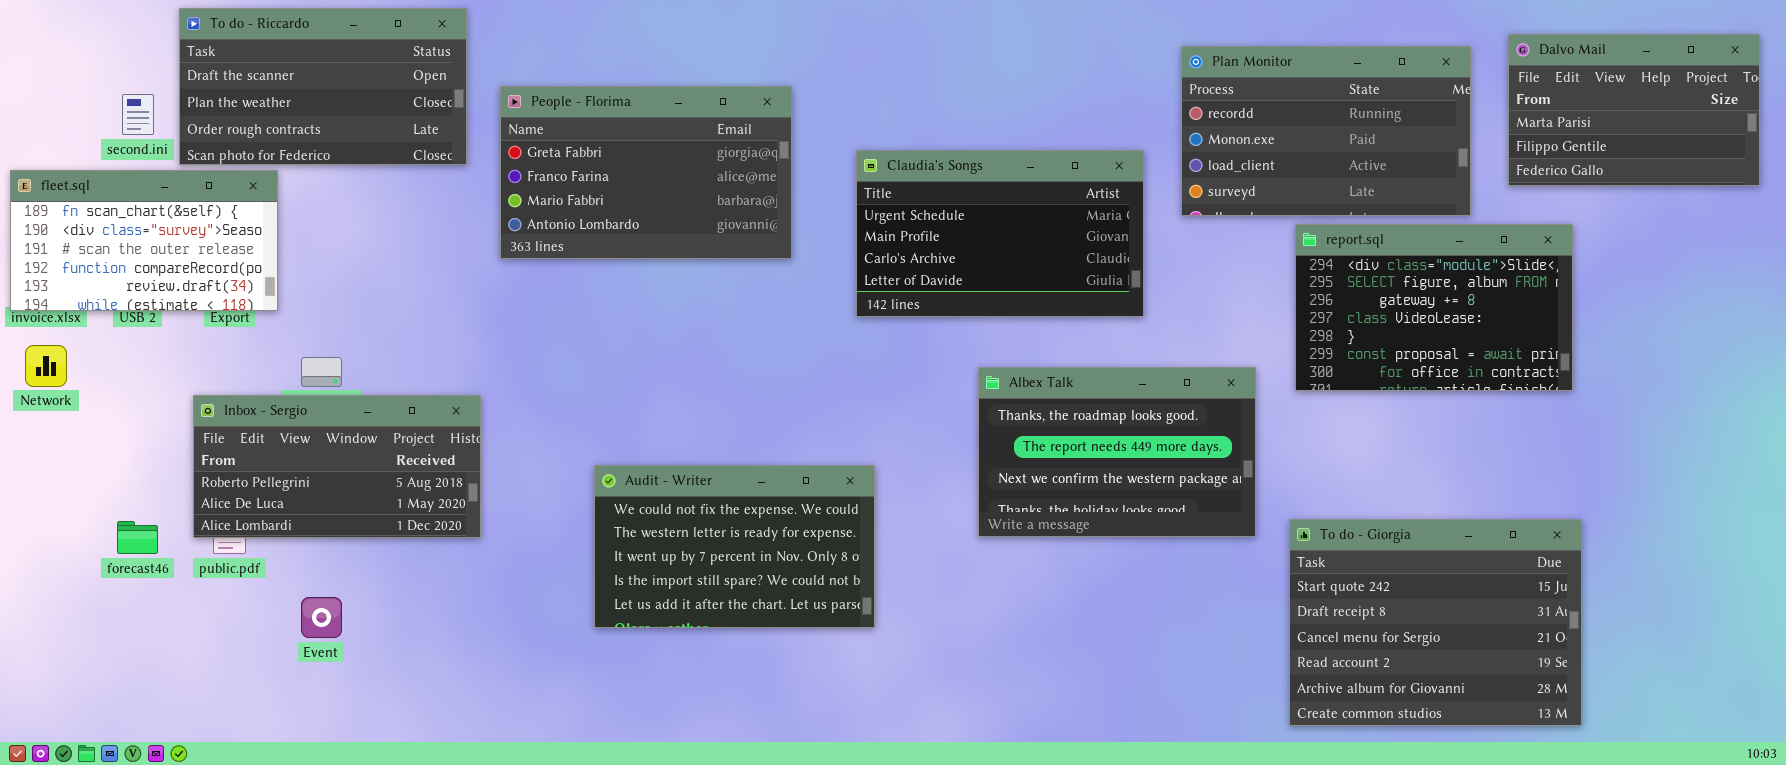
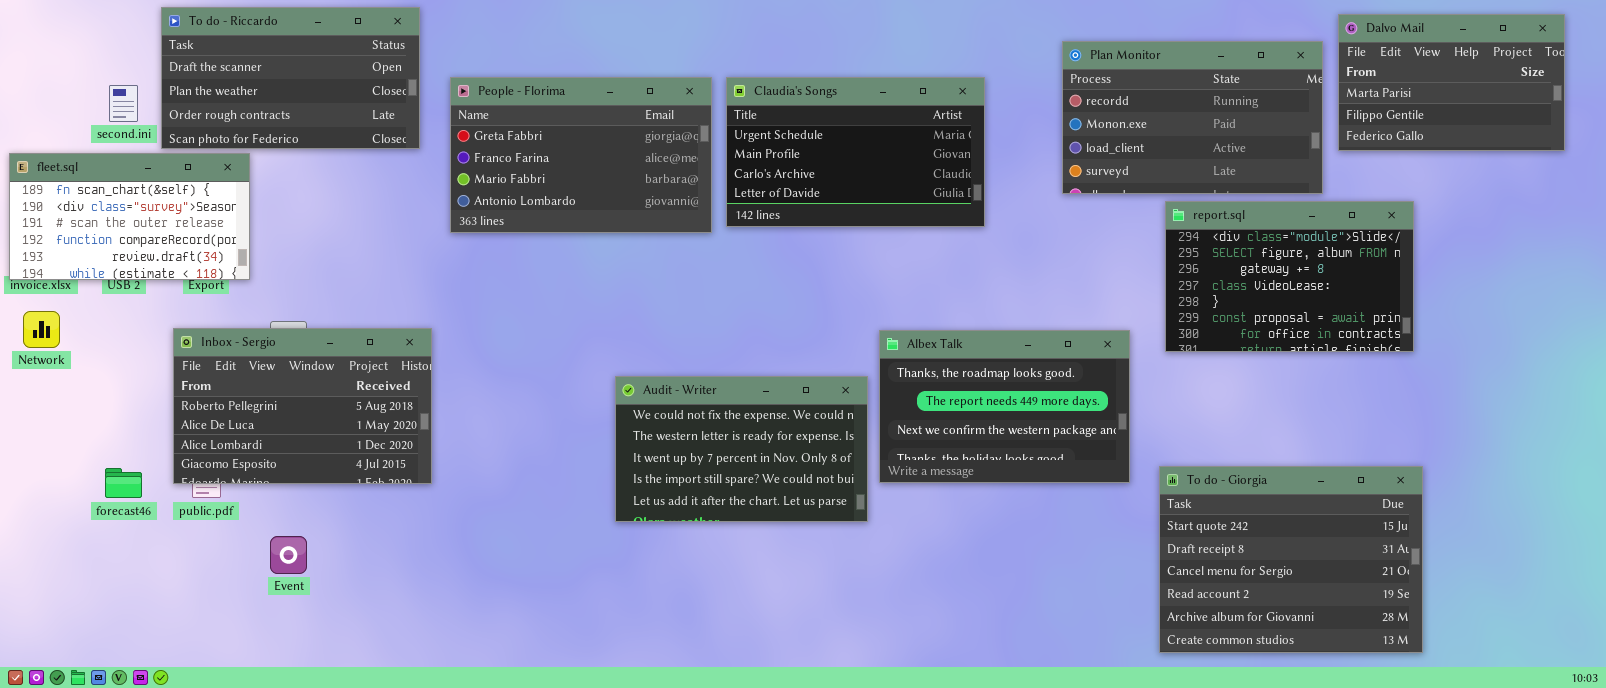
Dalvo Mail: [1508,34,1760,186] -> [1338,14,1565,151], moved
Claudia's Songs: [856,150,1144,317] -> [726,77,985,227], moved
Inbox - Sergio: [193,395,481,538] -> [173,328,432,484], resized
Audit - Writer: [594,465,875,628] -> [615,376,868,522], moved

